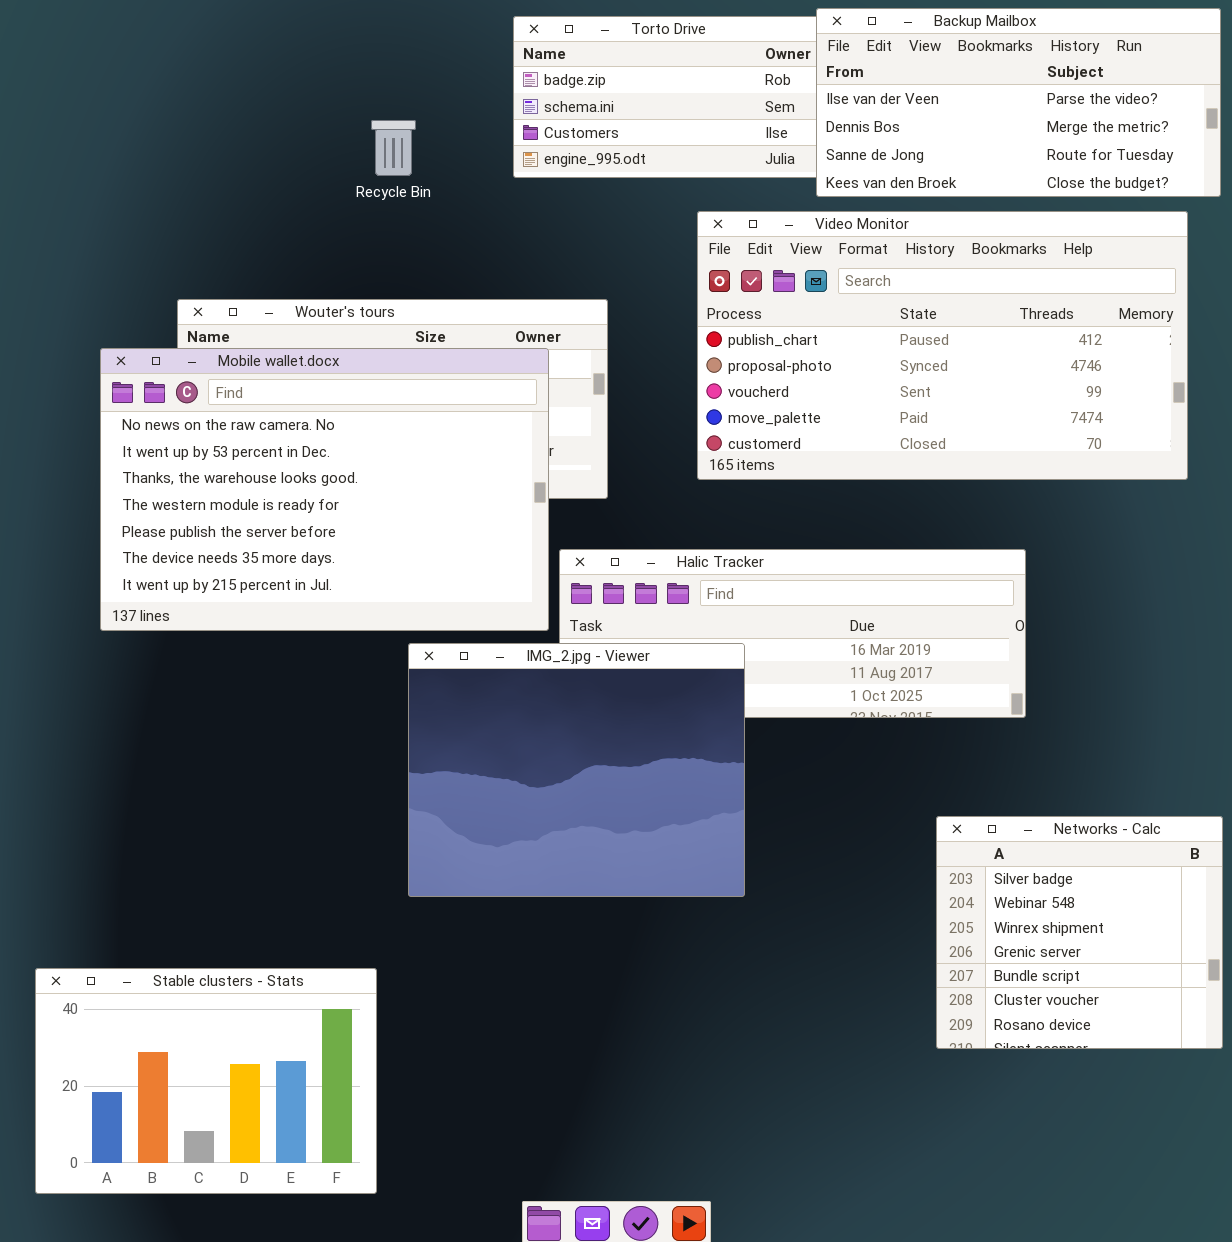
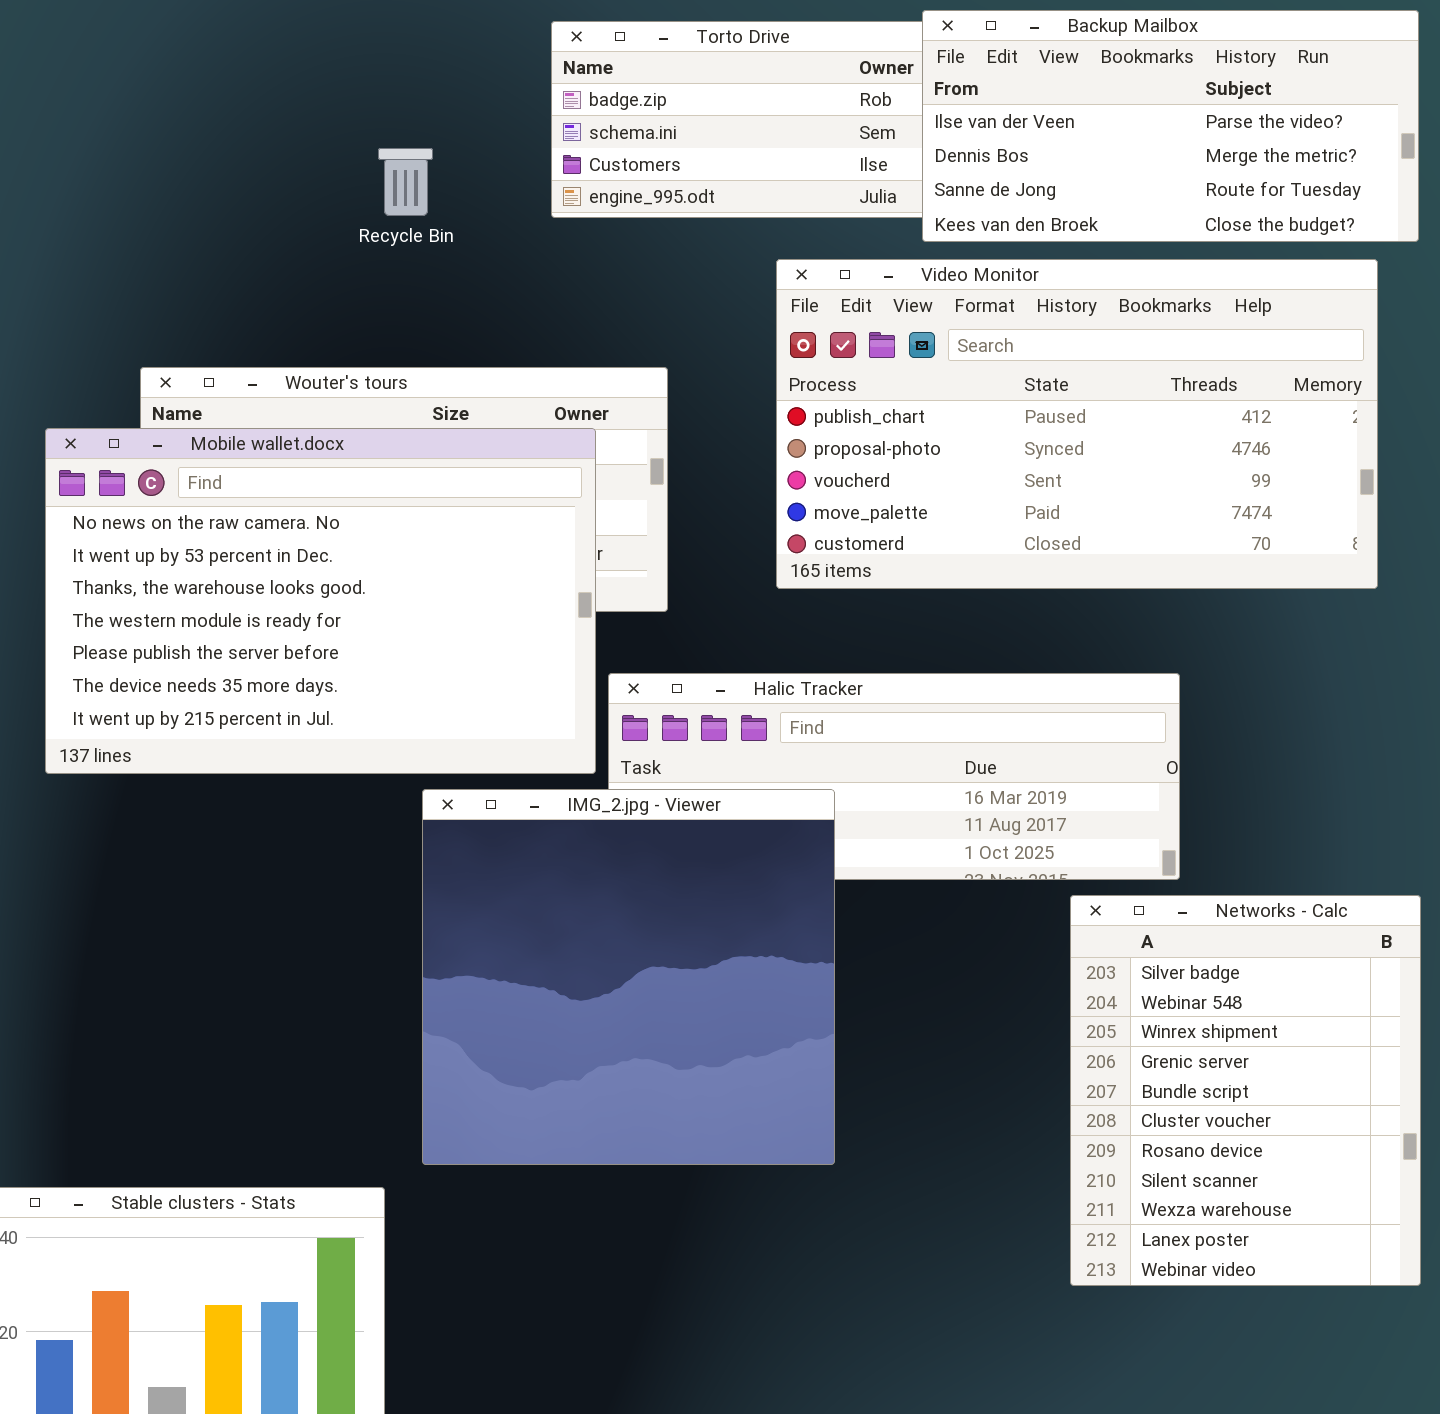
IMG_2.jpg - Viewer: [408,643,745,897] -> [422,789,835,1165], resized
Networks - Calc: [936,816,1223,1049] -> [1070,895,1421,1286], resized

